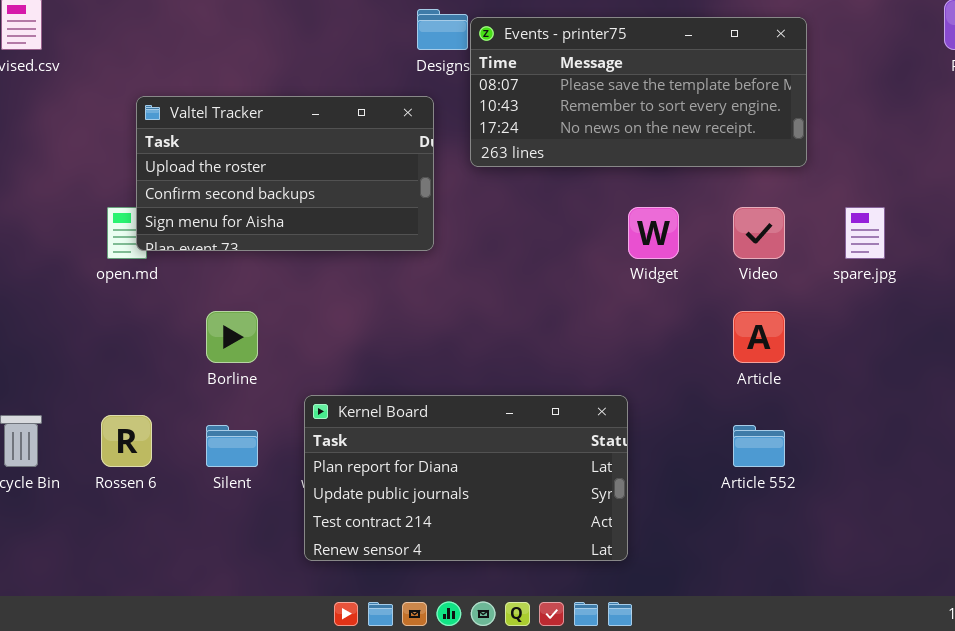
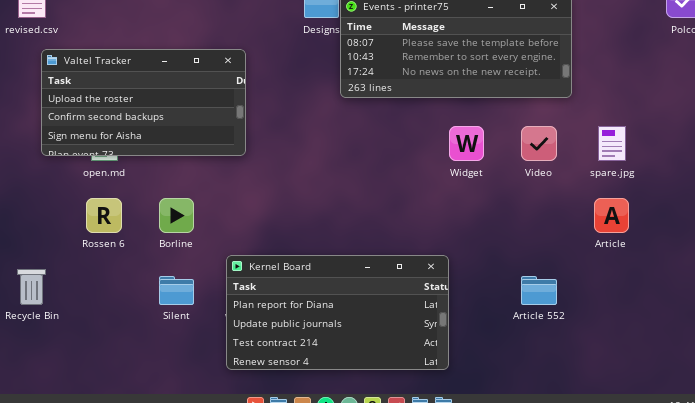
Valtel Tracker: [136,96,434,251] -> [41,49,246,156], moved
Article: [733,311,785,363] -> [594,198,629,233], moved
Rossen 6: [101,415,152,467] -> [86,198,122,233], moved

